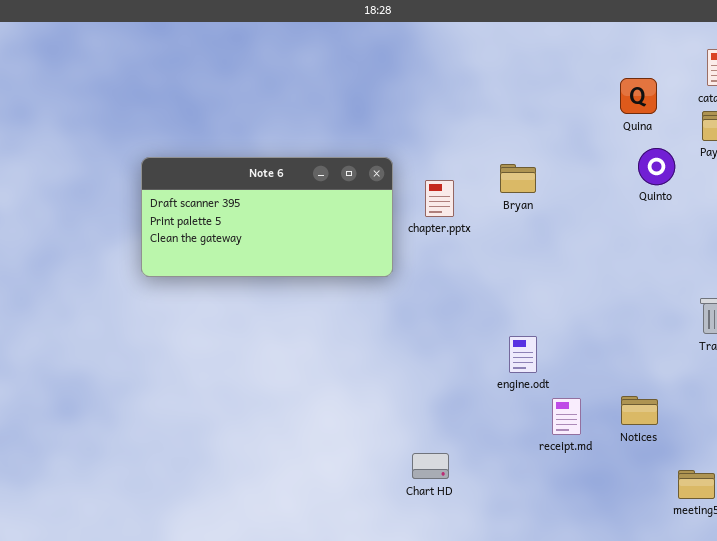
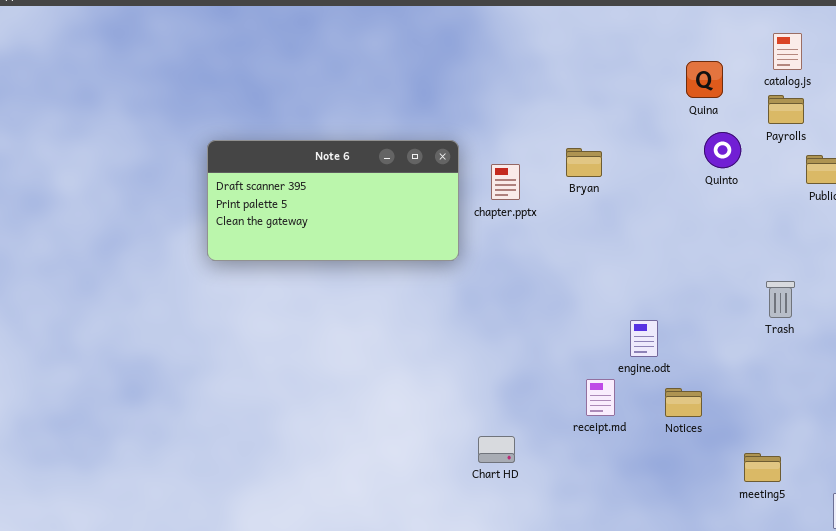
engine.odt: [509,336,537,373] -> [630,320,658,357], moved
Notices: [621,396,658,425] -> [665,388,702,417], moved
receipt.md: [552,398,581,435] -> [586,379,615,416], moved

